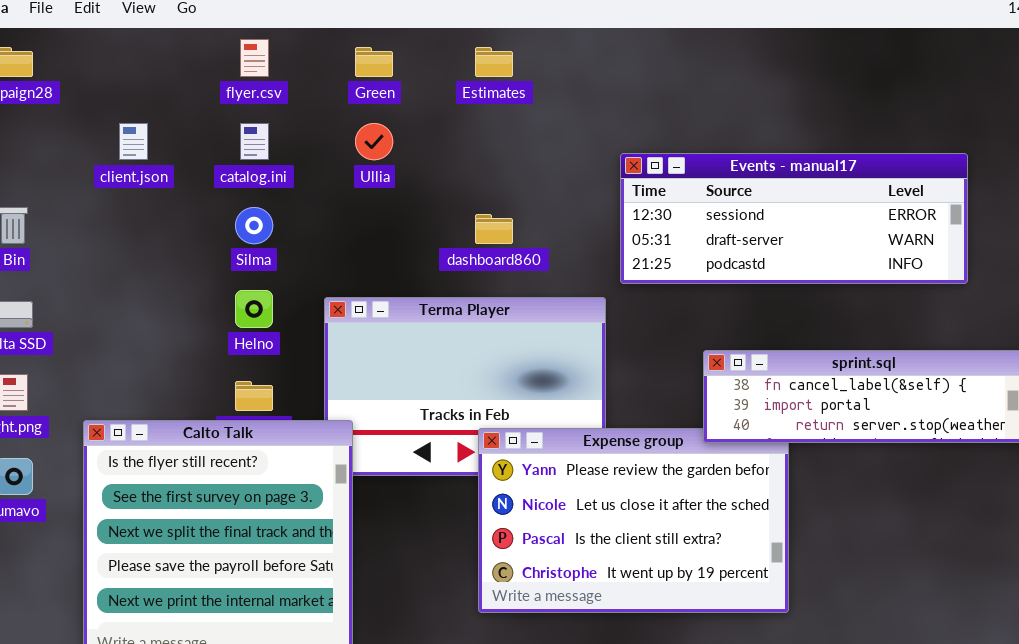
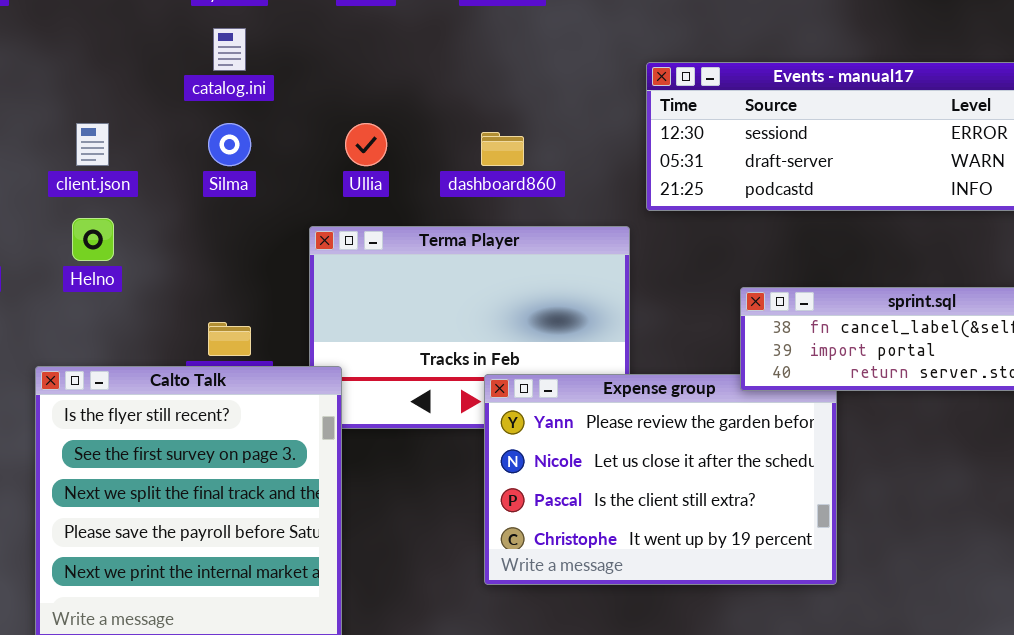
client.json: [119,123,148,160] -> [76,123,109,166], moved
Ullia: [355,123,393,160] -> [345,123,387,166], moved
Helno: [235,290,273,328] -> [72,218,114,261], moved

